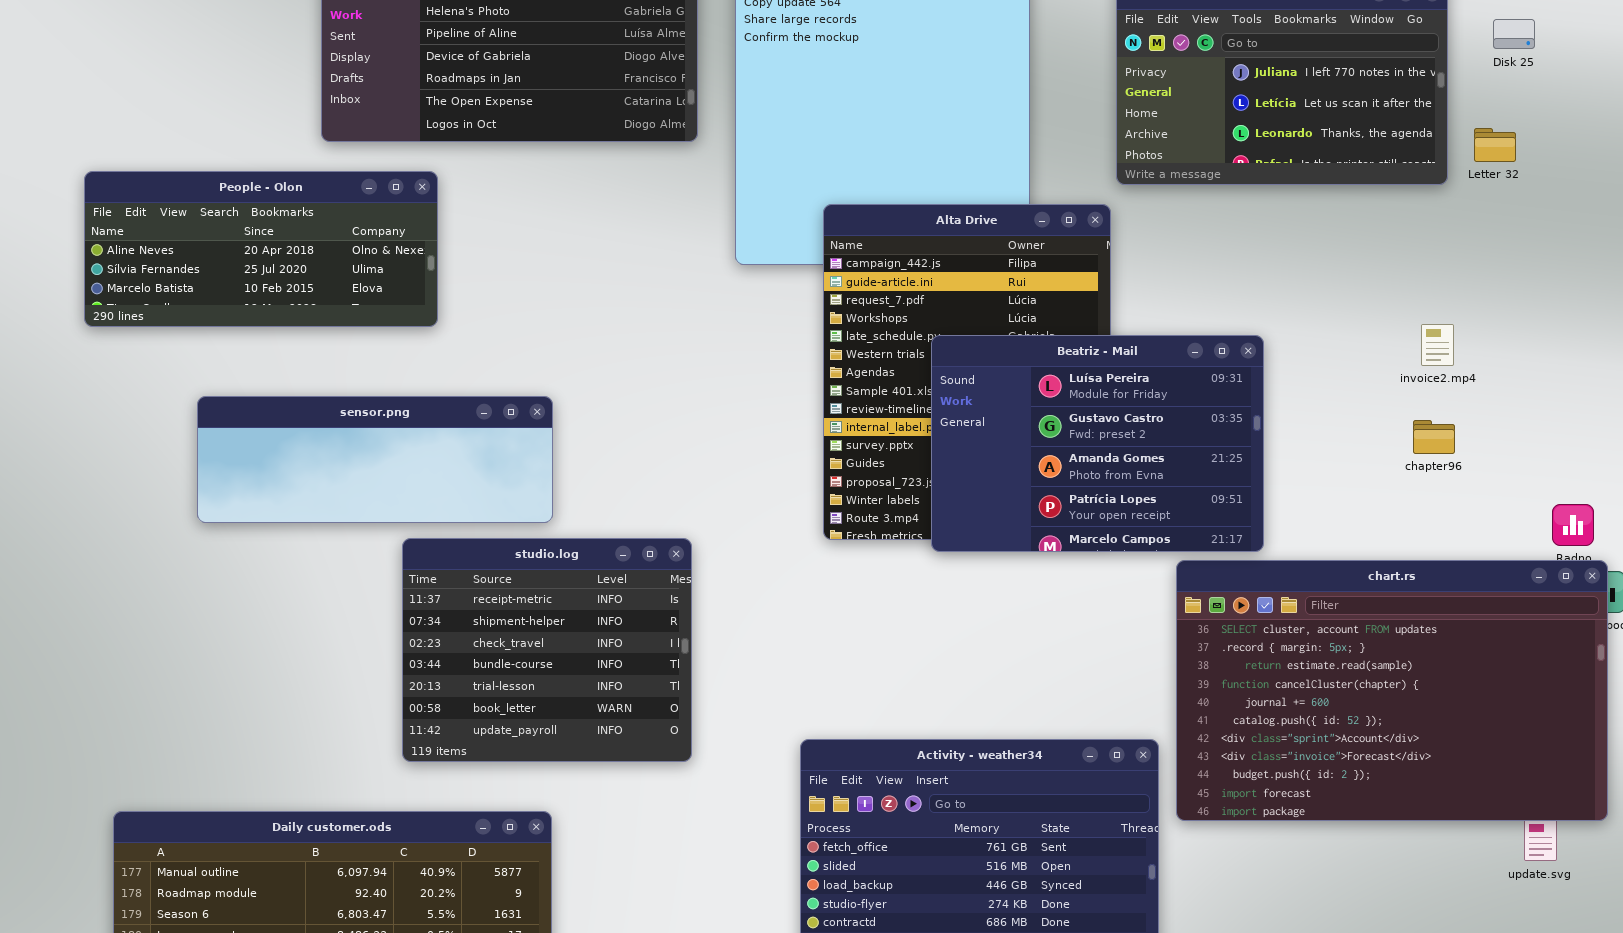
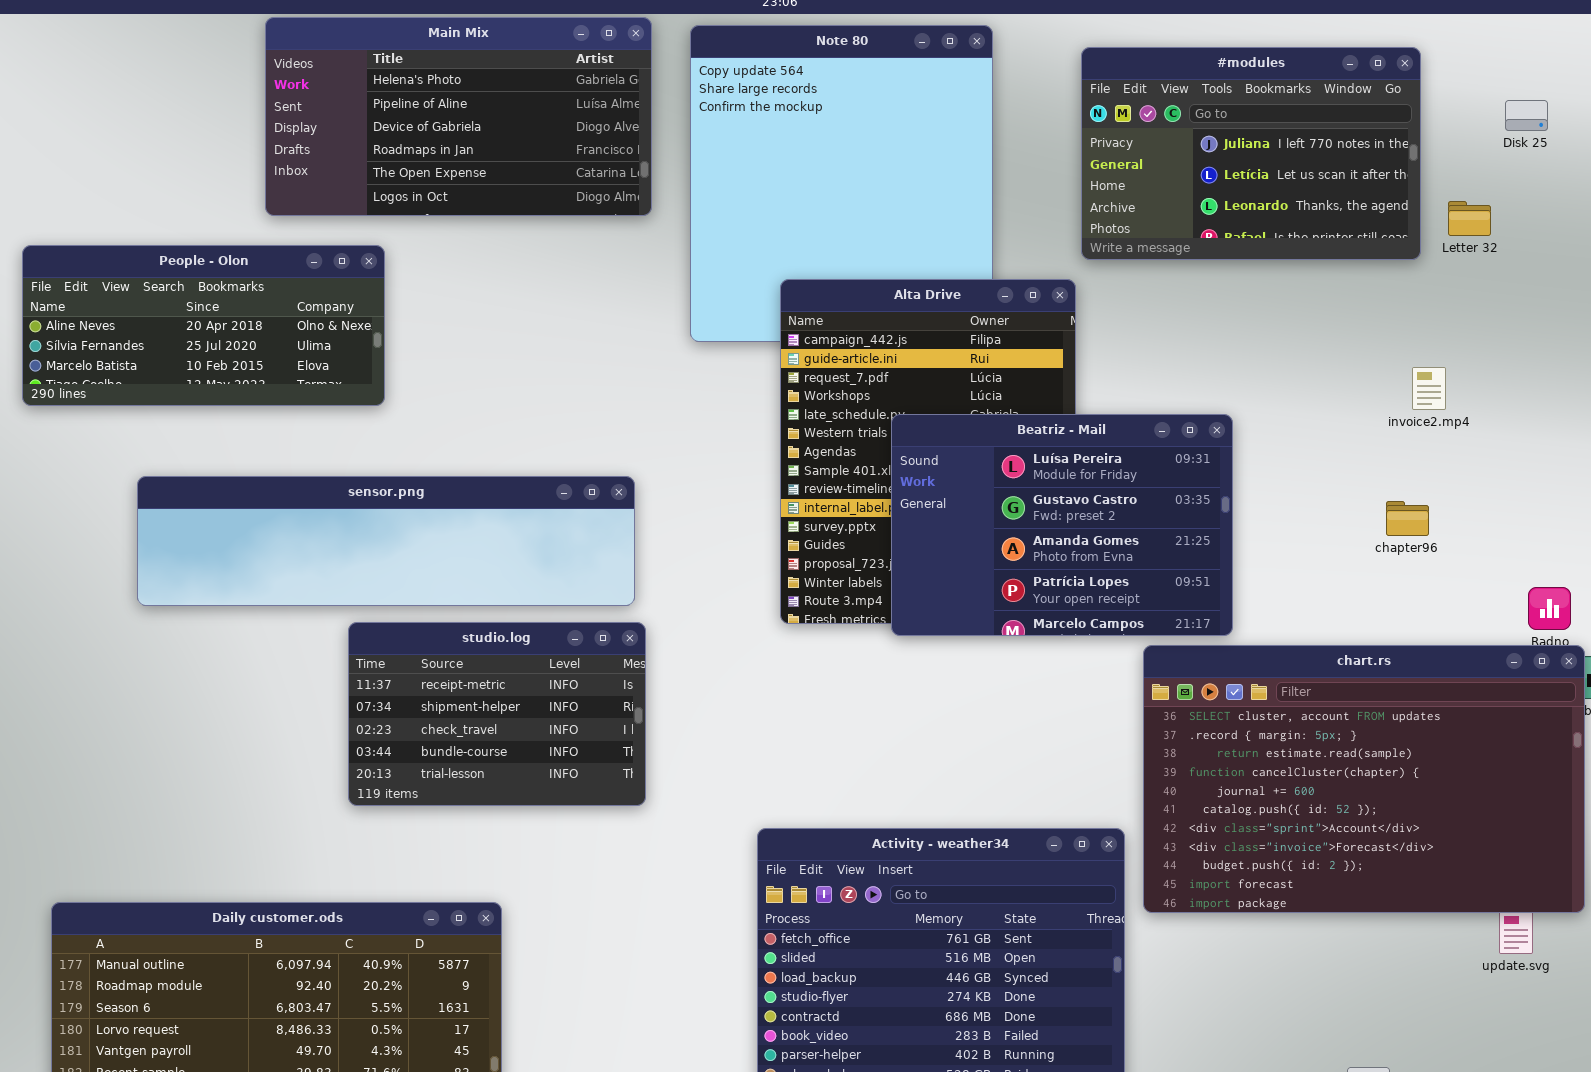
Disk 25: [1493,19,1535,49] -> [1505,100,1548,131], moved
invoice2.mp4: [1421,324,1454,366] -> [1412,367,1446,410], moved
sensor.png: [197,396,553,523] -> [137,476,635,606], resized
studio.log: [402,538,692,762] -> [348,622,646,806], resized

